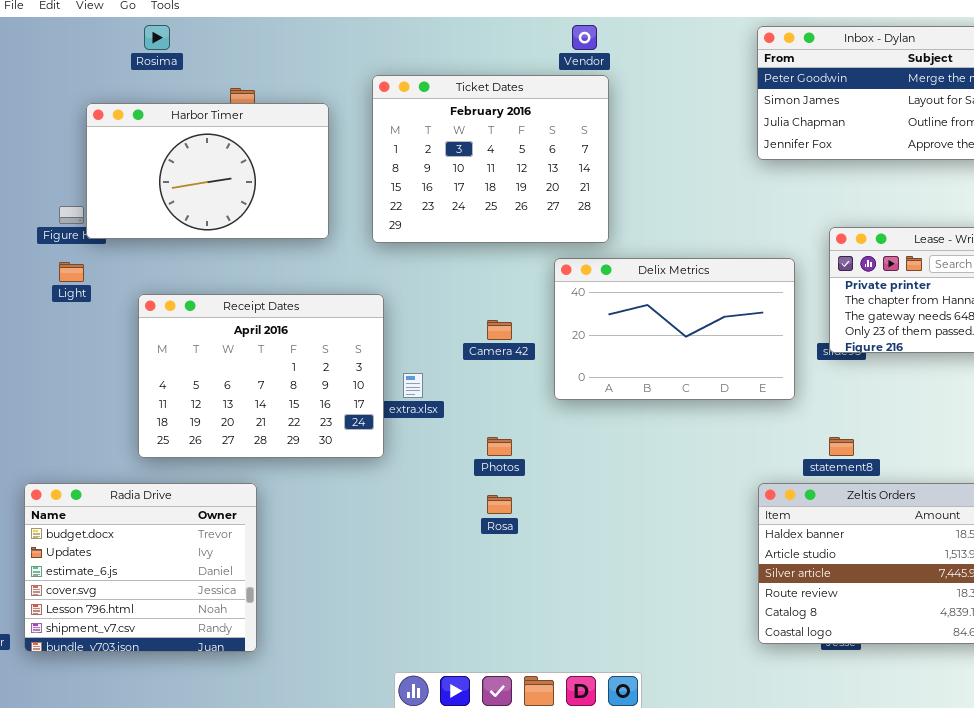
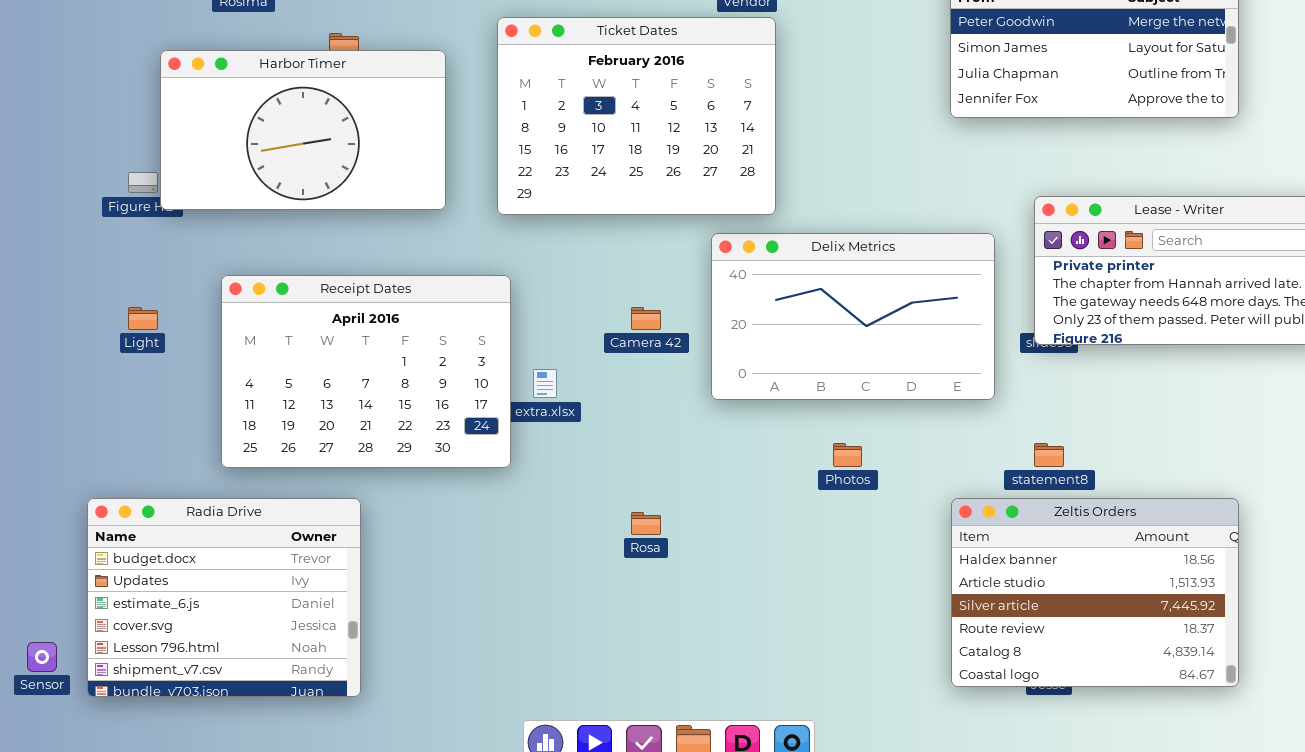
Light: [59,262,84,282] -> [128,307,158,330], moved
Photos: [487,437,512,456] -> [833,443,862,467], moved

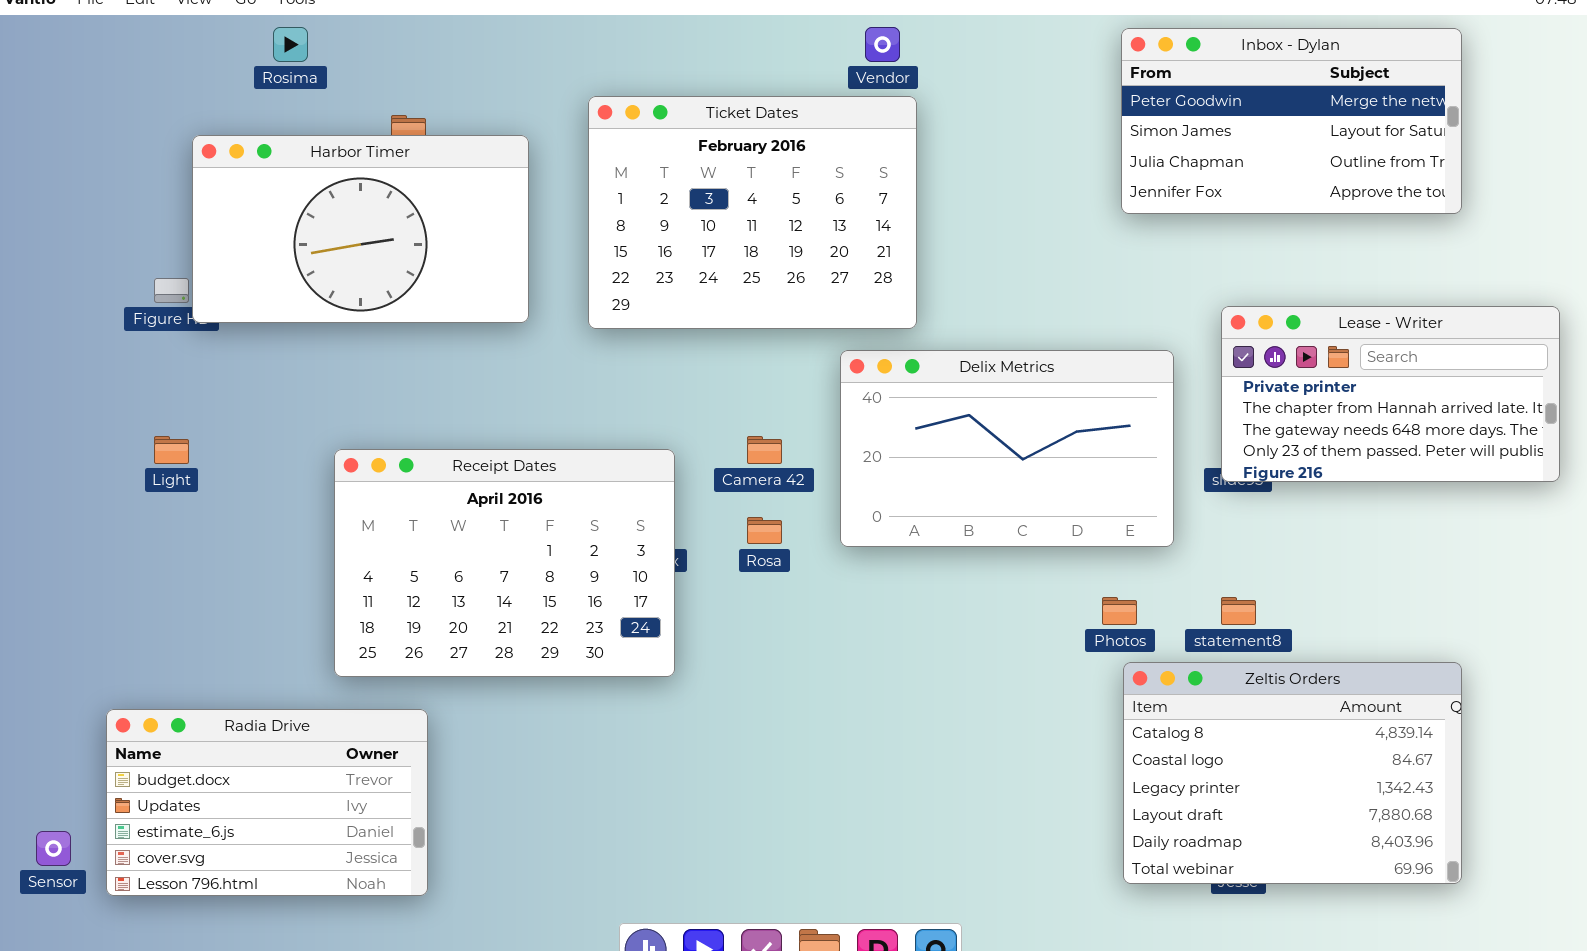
Receipt Dates: [221,275,511,468] -> [334,449,675,677], moved
Photos: [833,443,862,467] -> [1102,597,1137,625], moved
Radia Drive: [87,498,361,697] -> [106,709,428,896], resized
Zeltis Orders: [951,498,1239,687] -> [1123,662,1462,884], scrolled down 4 rows
Rosa: [631,512,661,535] -> [747,517,782,544], moved

